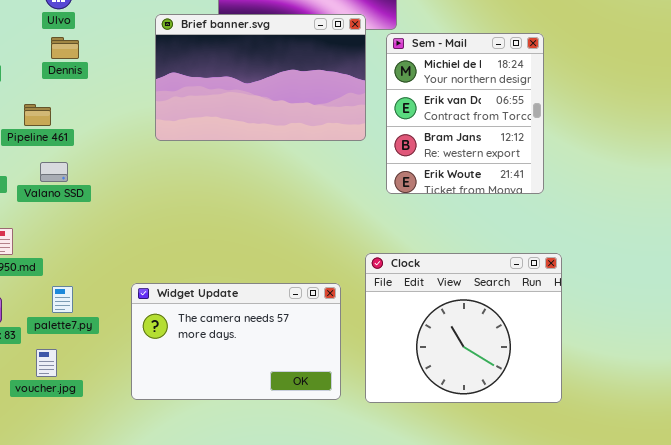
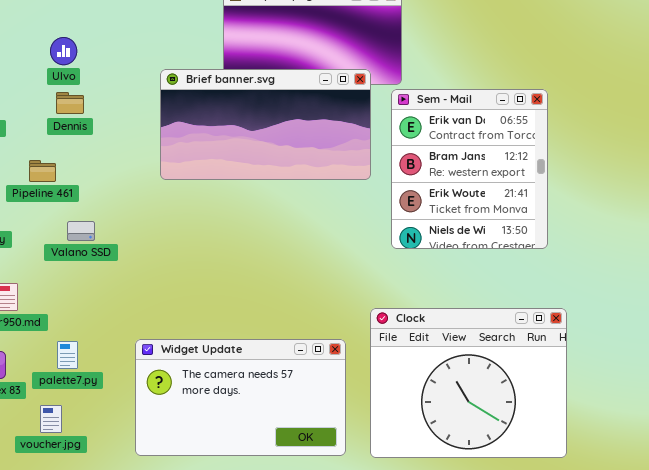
Brief banner.svg: [155,14,366,141] -> [160,69,371,180], resized
Sem - Mail: [386,33,544,194] -> [391,89,548,249], scrolled down 1 row
Valano SSD: [40,162,68,182] -> [67,221,95,241], moved

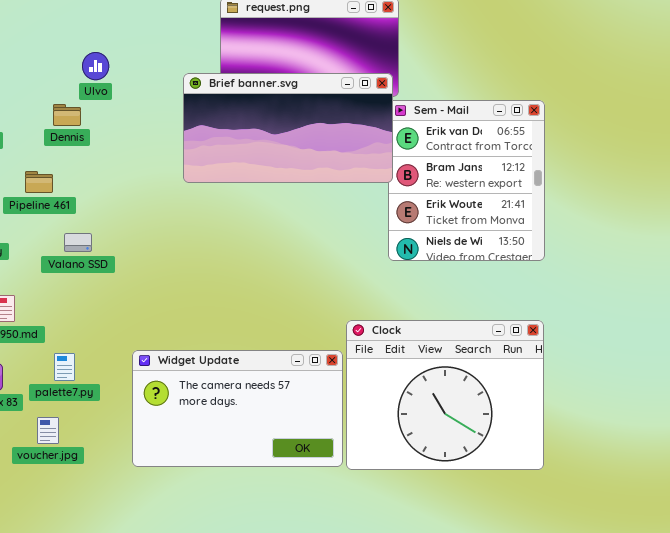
Ulvo: [50,37,77,65] -> [82,52,109,80], moved
Brief banner.svg: [160,69,371,180] -> [183,73,393,183], moved
Clock: [370,308,567,458] -> [346,320,544,470], moved

